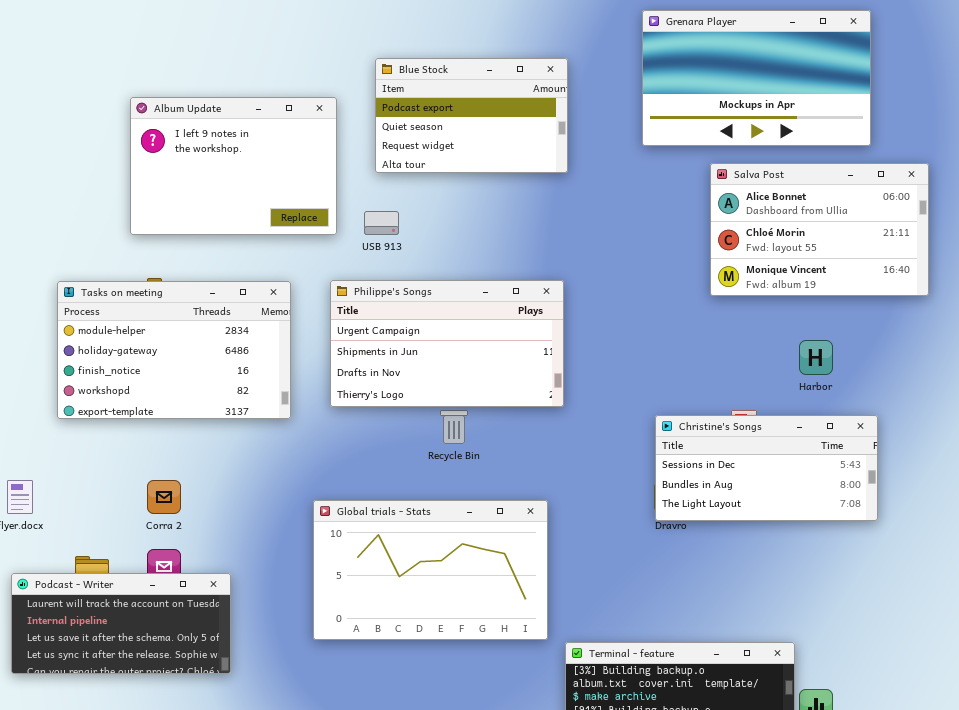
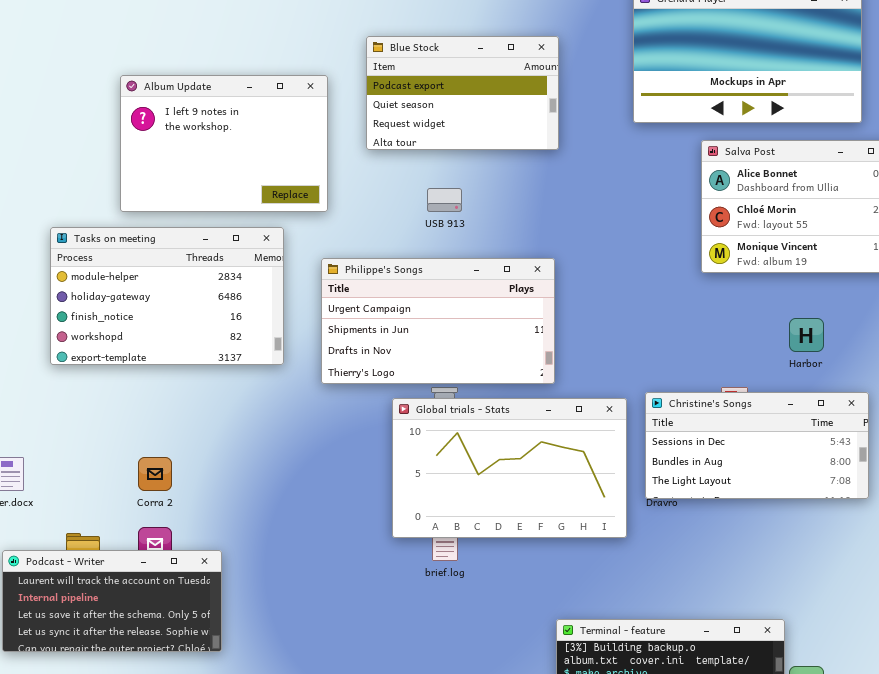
USB 913: [364,211,399,235] -> [427,188,462,212], moved
Tasks on meeting: [57,281,291,419] -> [50,227,284,365], moved
Global trials - Stats: [313,500,548,640] -> [392,398,627,538], moved

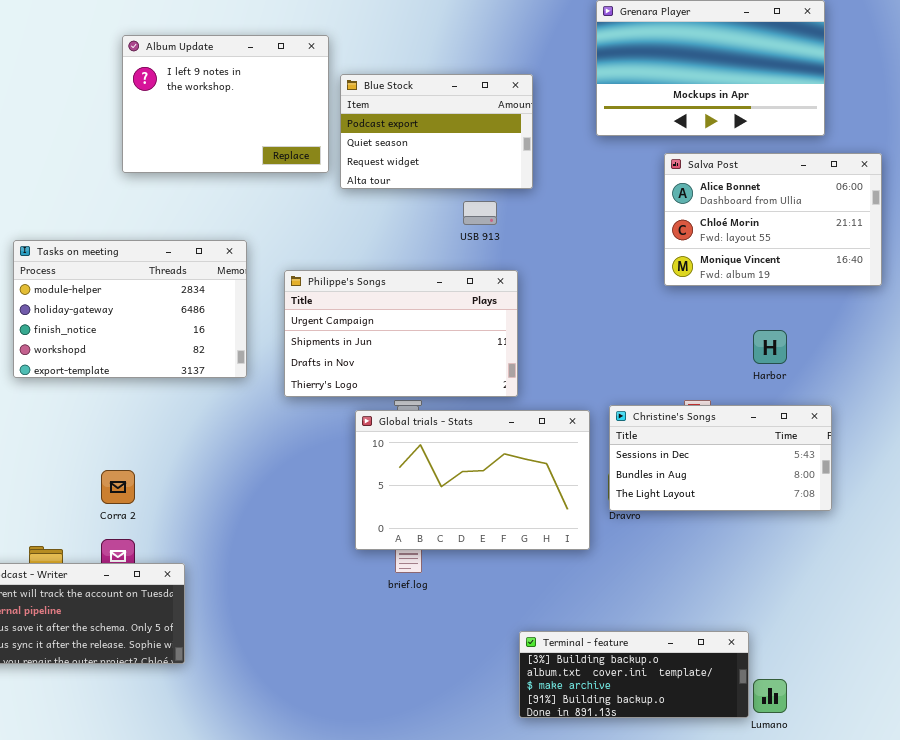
Blue Stock: [366,36,559,150] -> [340,74,533,189], moved
Album Update: [120,75,328,212] -> [122,35,329,173], moved
USB 913: [427,188,462,212] -> [463,201,497,225], moved

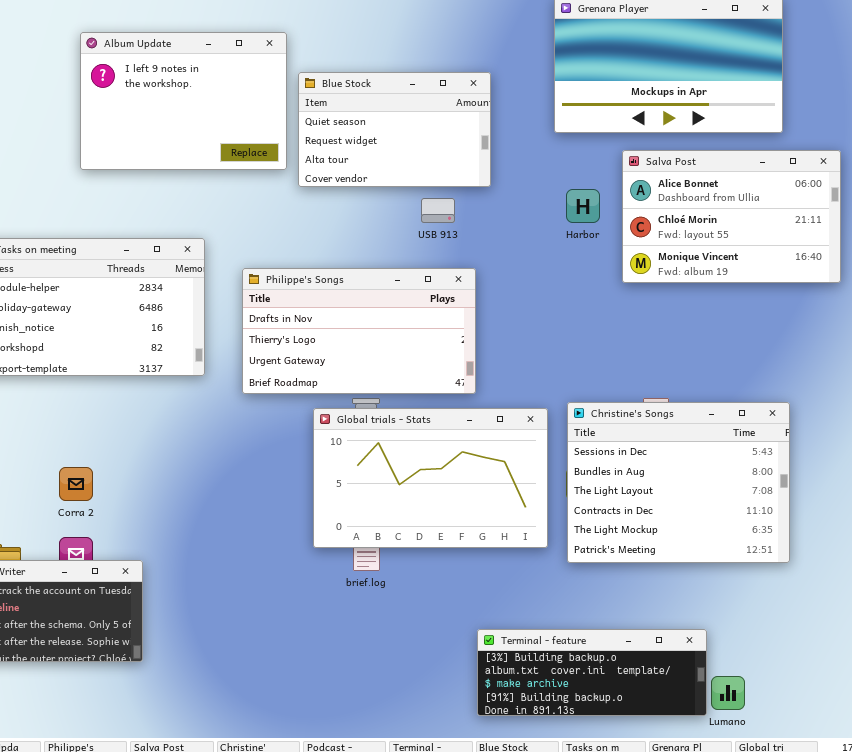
Blue Stock: [340,74,533,189] -> [298,72,491,187], scrolled down 1 row
Philippe's Songs: [284,270,518,397] -> [242,268,476,394], scrolled down 2 rows
Harbor: [753,330,787,364] -> [566,189,600,223], moved
Christine's Songs: [609,405,832,511] -> [567,402,790,563], resized

